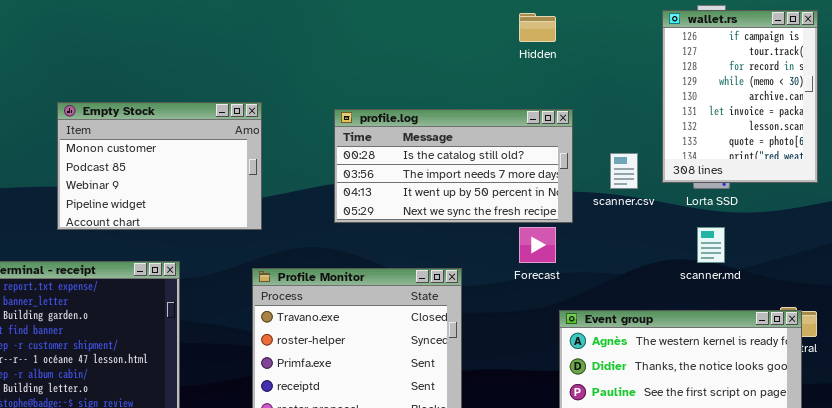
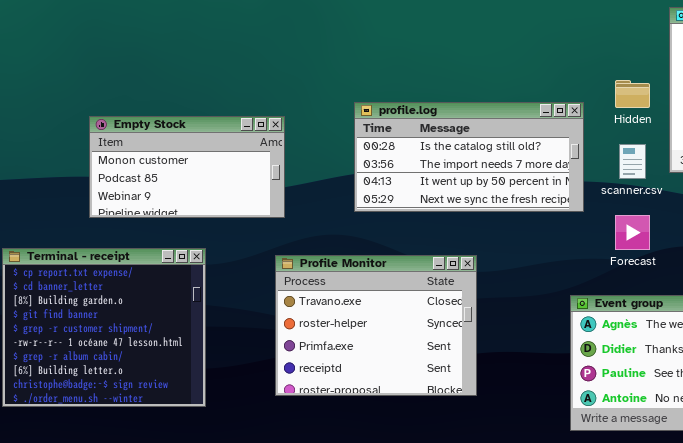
Hidden: [519,13,556,42] -> [615,80,650,108], moved
Empty Stock: [57,102,262,230] -> [89,116,285,218], resized
Forecast: [519,227,556,263] -> [615,215,650,250], moved

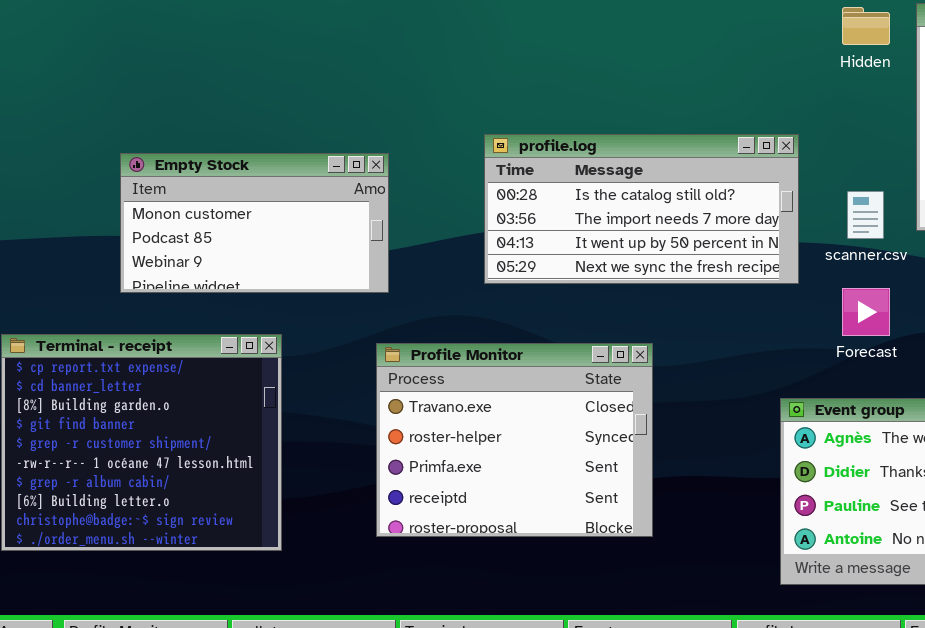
Hidden: [615,80,650,108] -> [842,7,890,45], moved

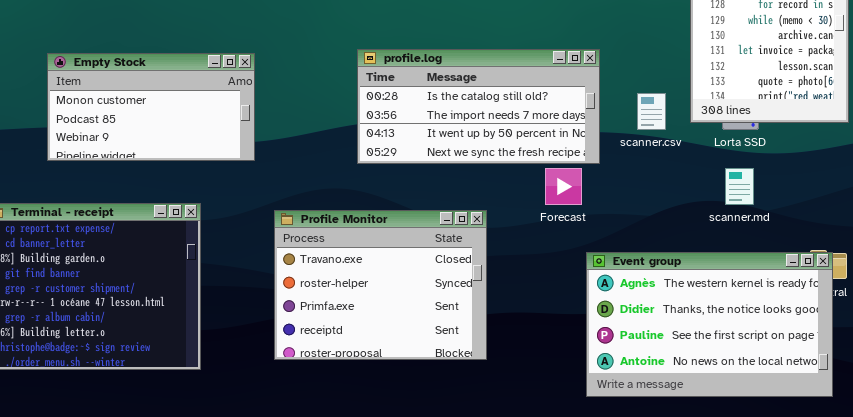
Empty Stock: [120,153,389,293] -> [47,53,255,161], moved
Forecast: [842,288,890,336] -> [545,168,582,205], moved

